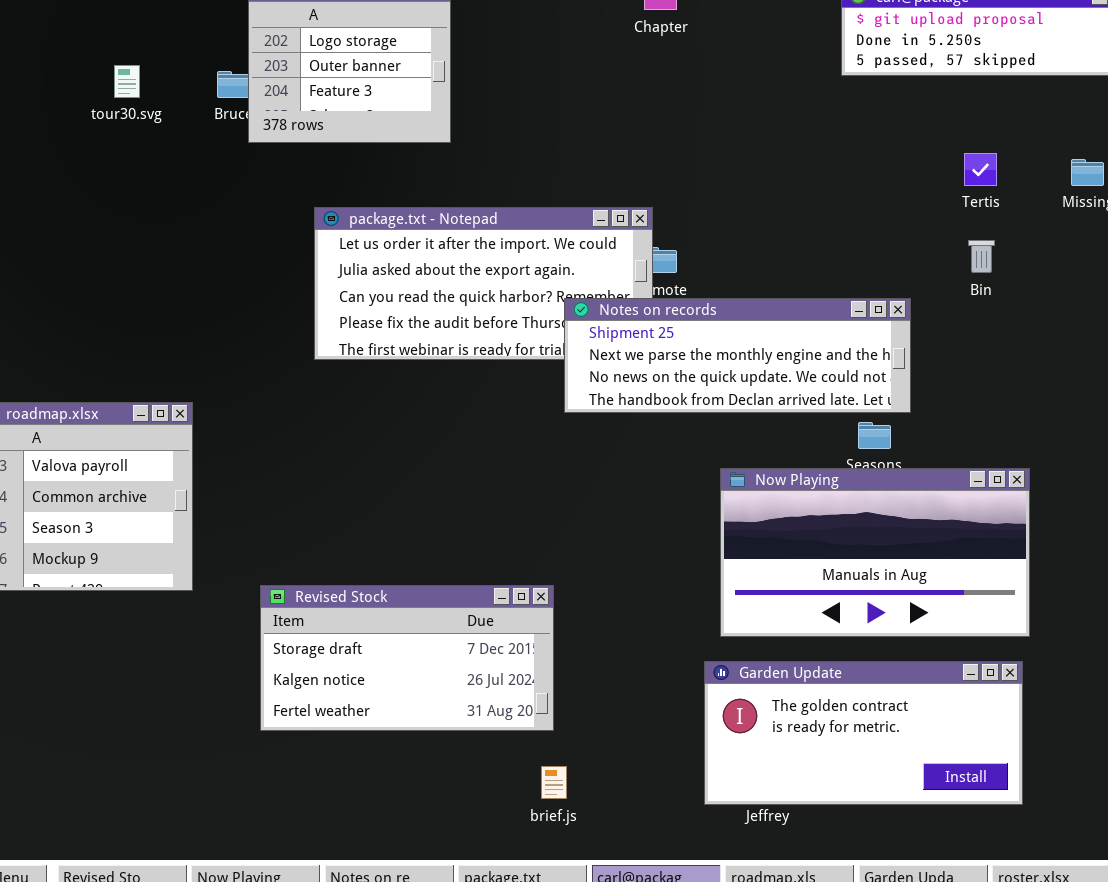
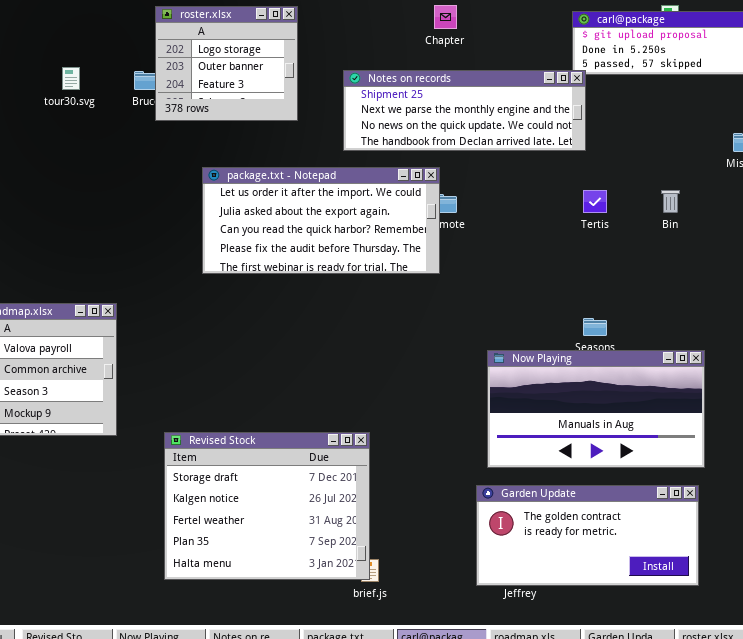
Tertis: [964,153,997,186] -> [583,190,607,213], moved
Notes on records: [564,298,911,413] -> [343,70,586,151], moved
Revised Stock: [260,585,554,731] -> [164,432,370,580], resized

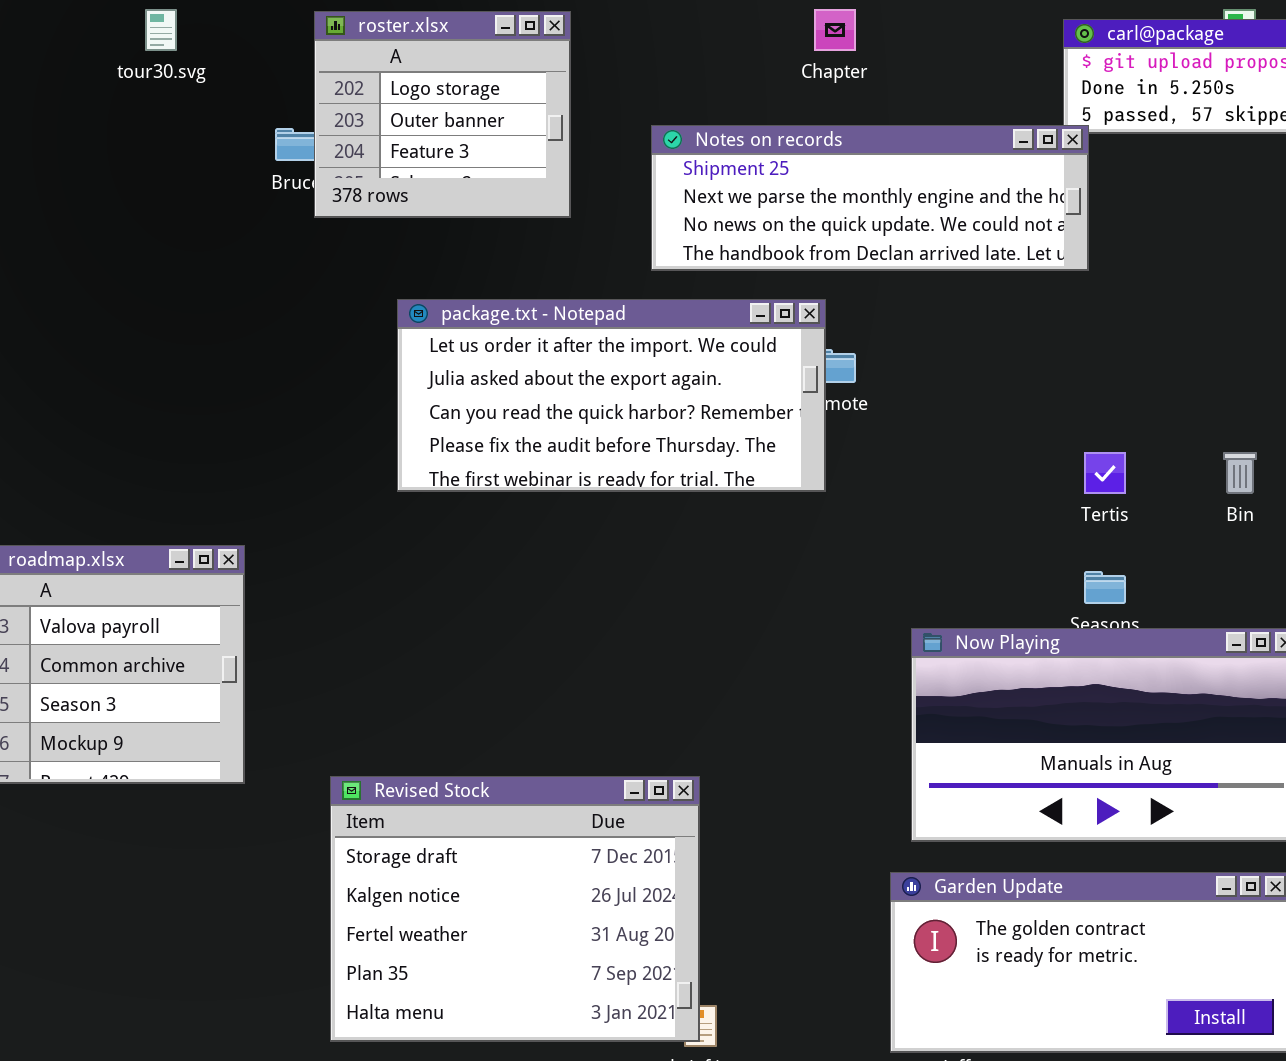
tour30.svg: [62,67,80,90] -> [145,9,177,51], moved
Tertis: [583,190,607,213] -> [1084,452,1126,494], moved
Bin: [661,190,680,213] -> [1223,452,1257,494], moved

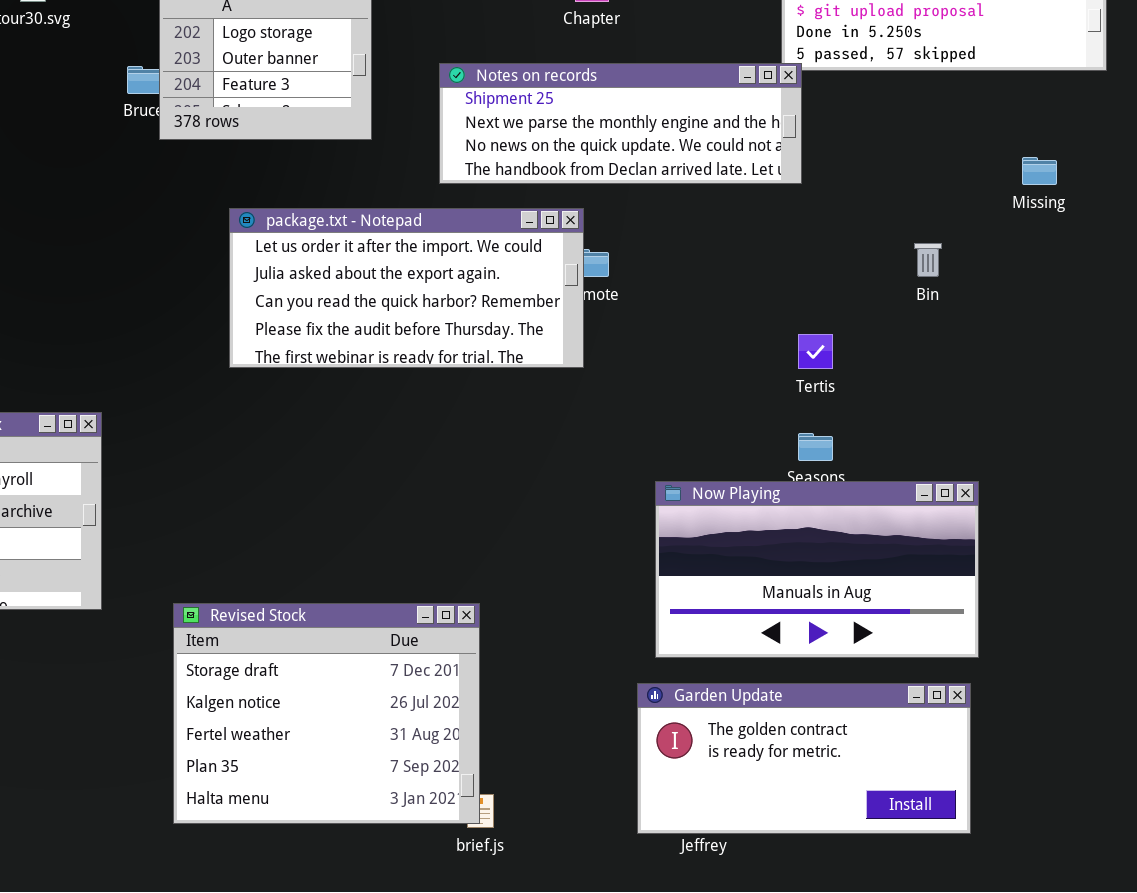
Bin: [1223,452,1257,494] -> [914,243,942,277], moved

